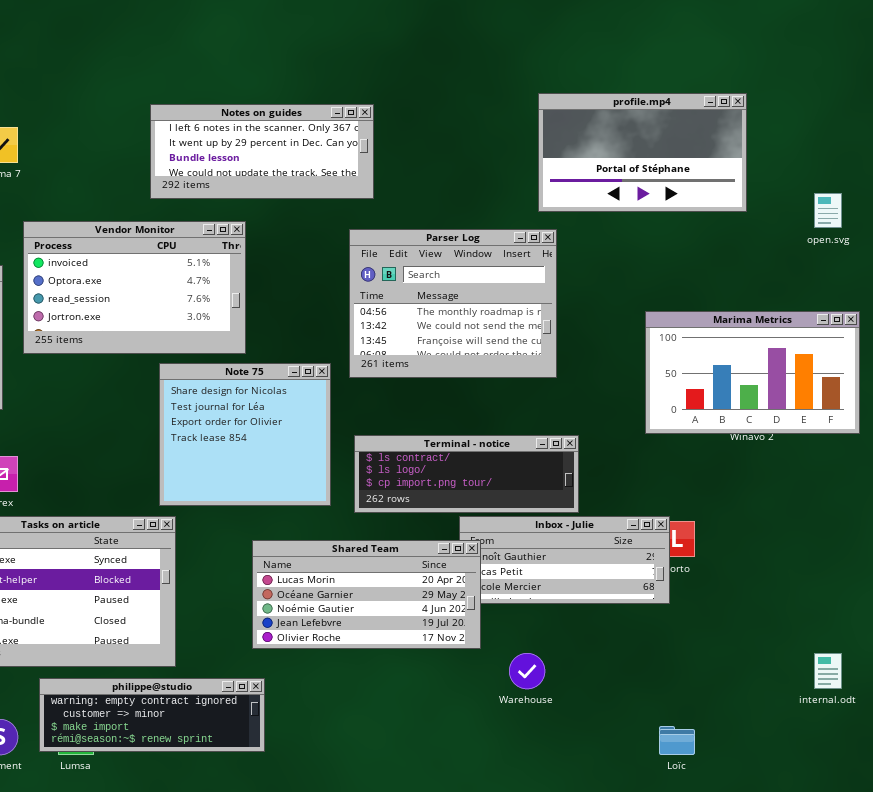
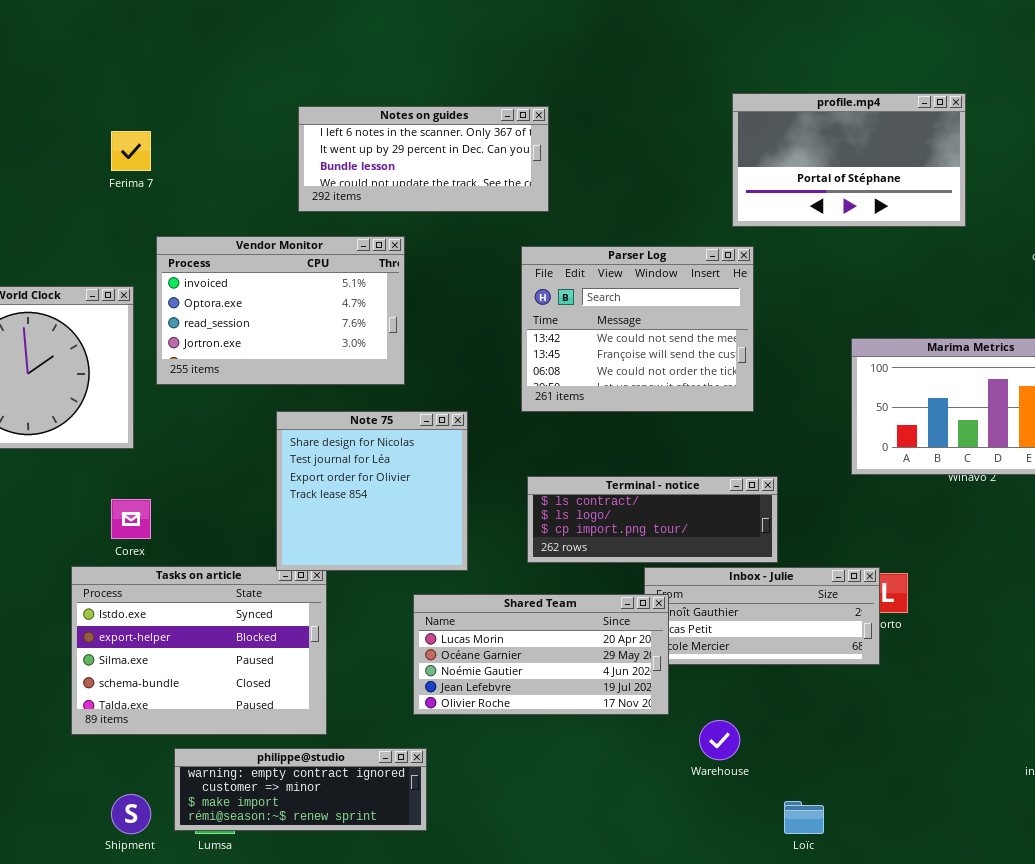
Parser Log: [349,229,557,378] -> [521,246,754,412], scrolled down 1 row
Note 75: [159,363,331,506] -> [276,411,468,571], moved
Loïc: [659,726,695,755] -> [784,801,824,834], moved

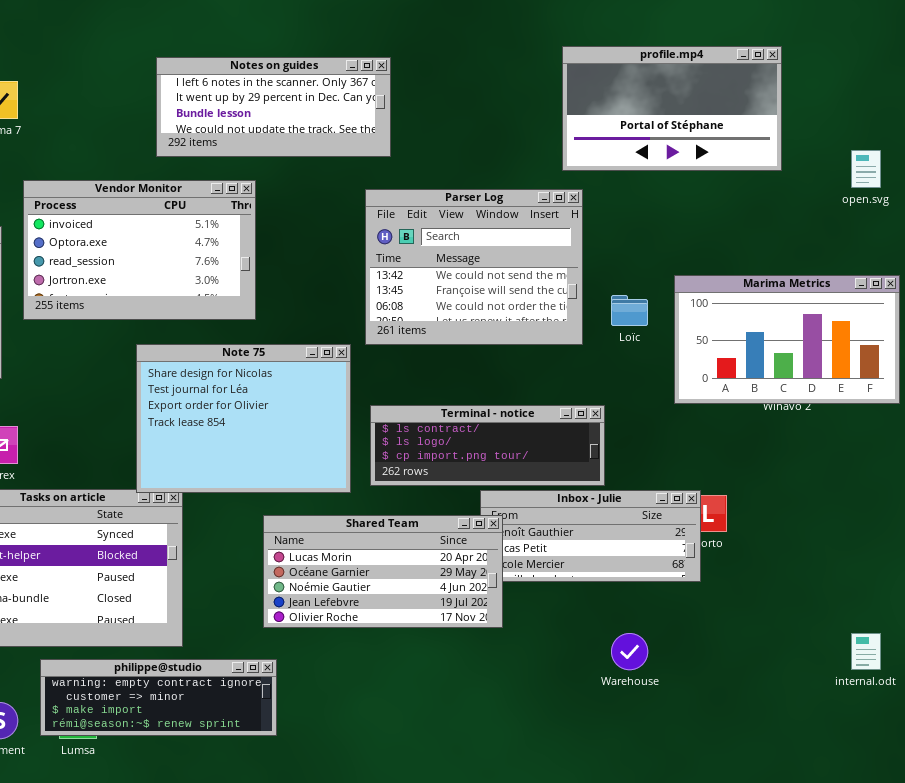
Note 75: [276,411,468,571] -> [136,344,351,493], resized
Warehouse: [699,720,740,760] -> [611,633,648,670], moved
Loïc: [784,801,824,834] -> [611,295,648,326], moved

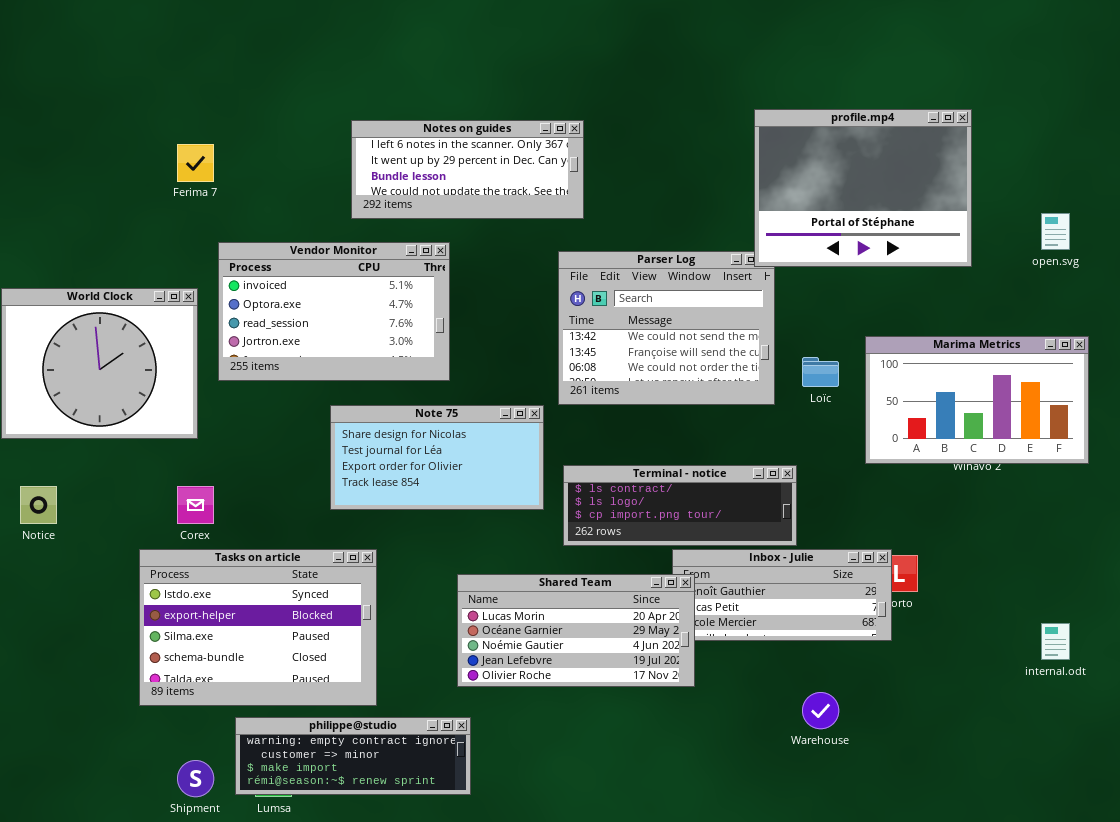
profile.mp4: [562,46,782,171] -> [754,109,972,267], resized
Note 75: [136,344,351,493] -> [330,405,544,510], resized
internal.odt: [851,633,881,670] -> [1041,623,1070,660], moved

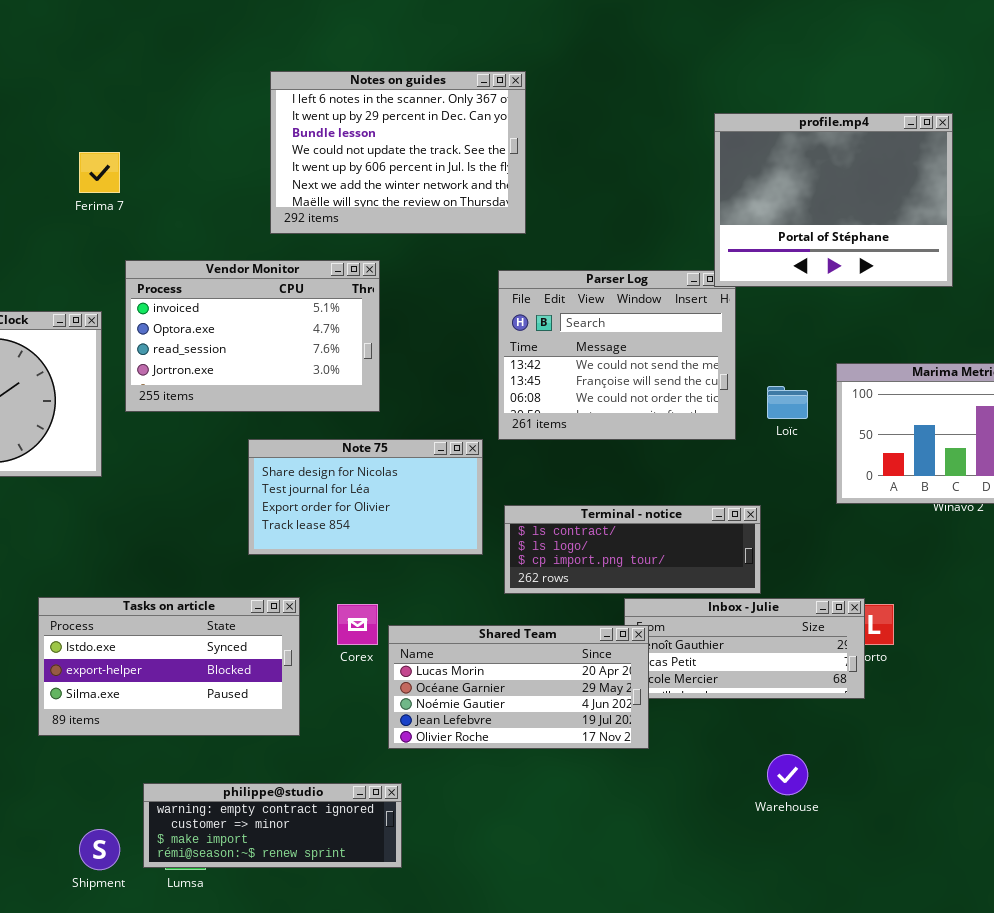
Notes on guides: [351,120,584,219] -> [270,71,526,234], resized
Corex: [177,486,214,524] -> [337,604,378,645], moved
Tasks on article: [139,549,377,706] -> [38,597,300,736], resized

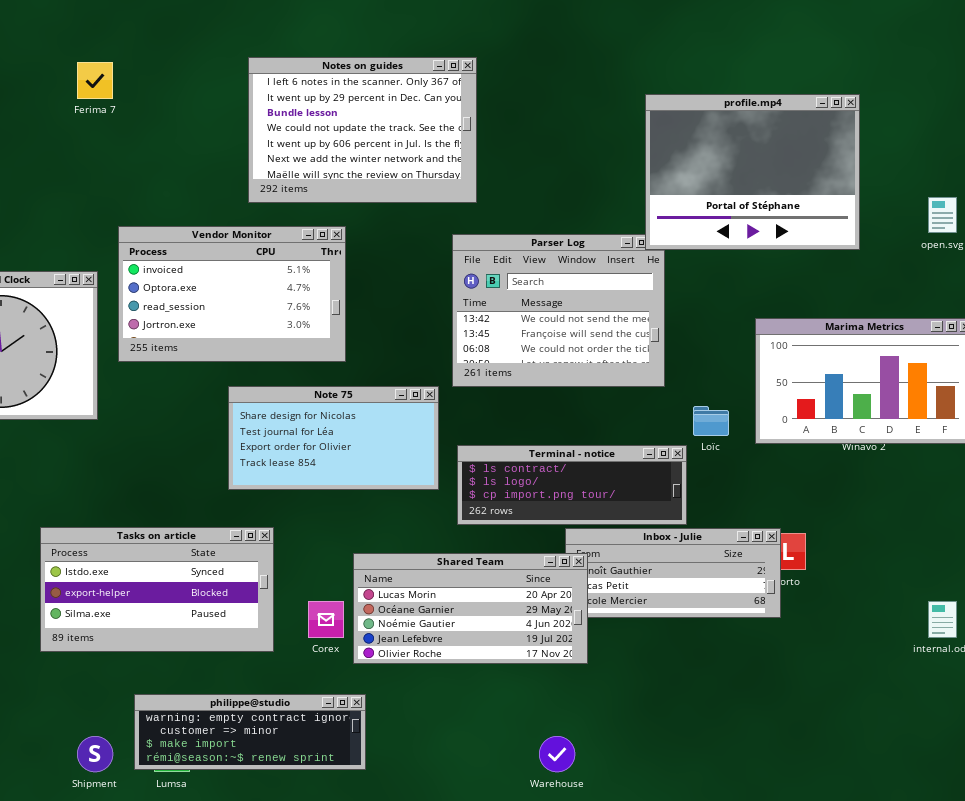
Ferima 7: [79,152,120,193] -> [77,62,113,99], moved
Loïc: [767,386,808,419] -> [693,406,729,436], moved
Corex: [337,604,378,645] -> [308,601,344,638], moved
Warehouse: [767,754,808,795] -> [539,736,575,772], moved

